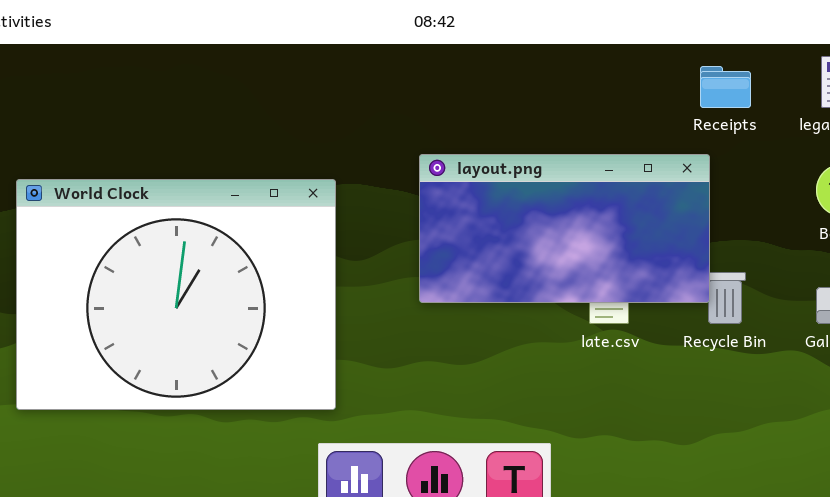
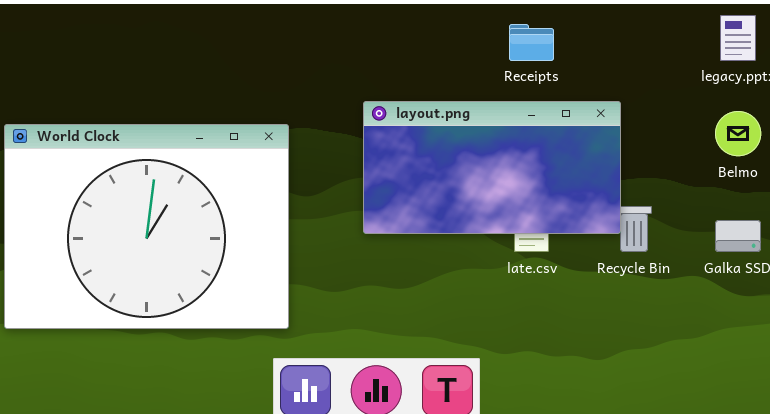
Receipts: [700,66,751,108] -> [509,24,554,61], moved

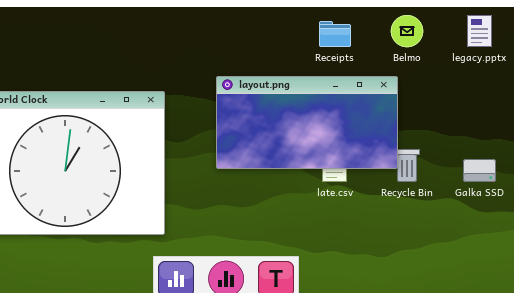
Belmo: [715,111,761,156] -> [391,15,423,47], moved

